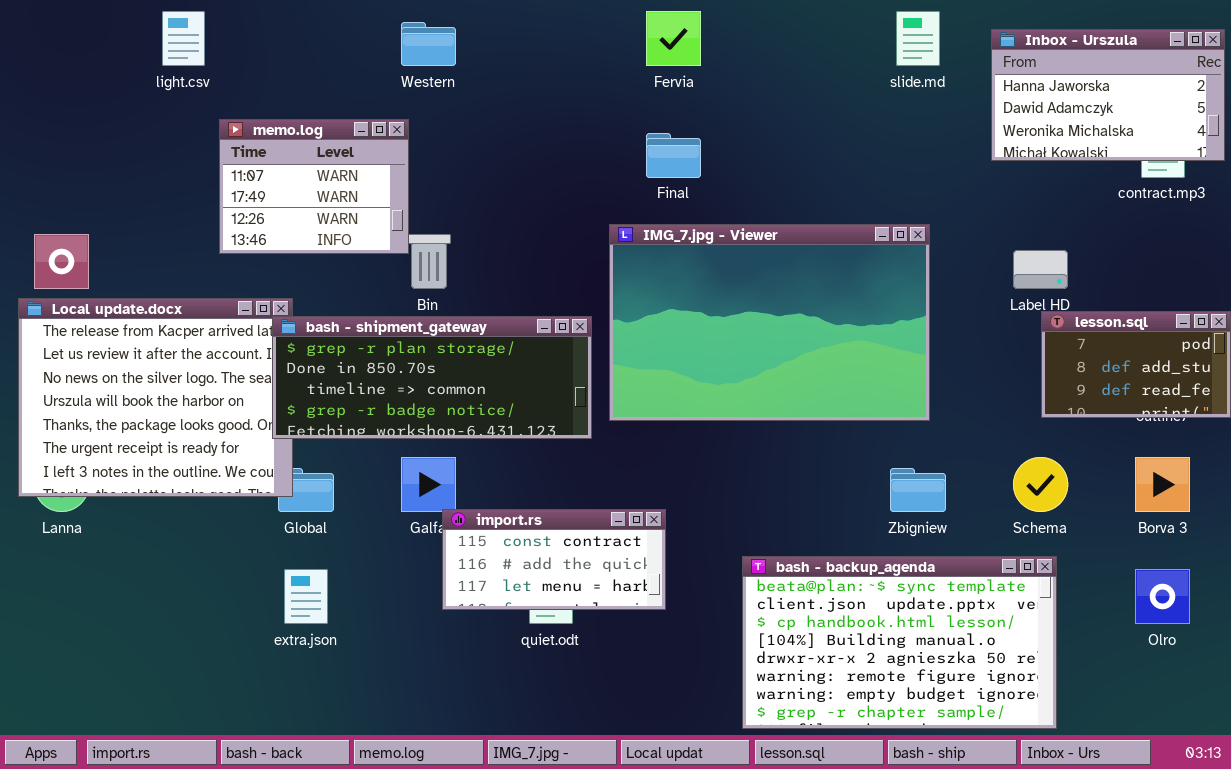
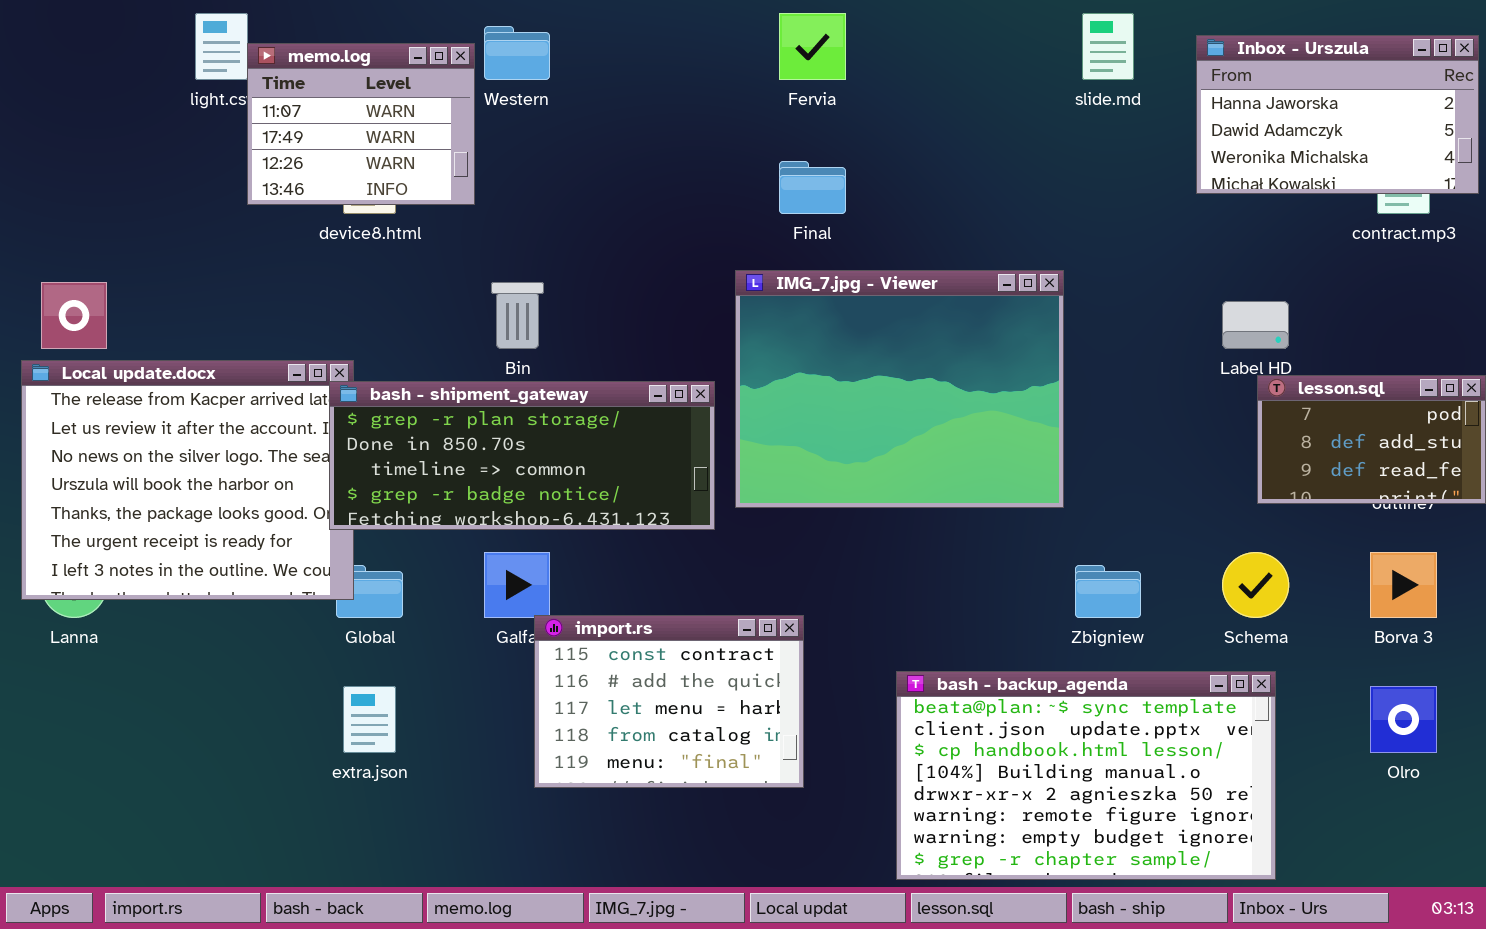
memo.log: [219,119,409,254] -> [247,43,475,205], moved
IMG_7.jpg - Viewer: [609,224,930,421] -> [735,270,1064,508], resized
import.rs: [442,509,666,610] -> [534,615,804,788], resized

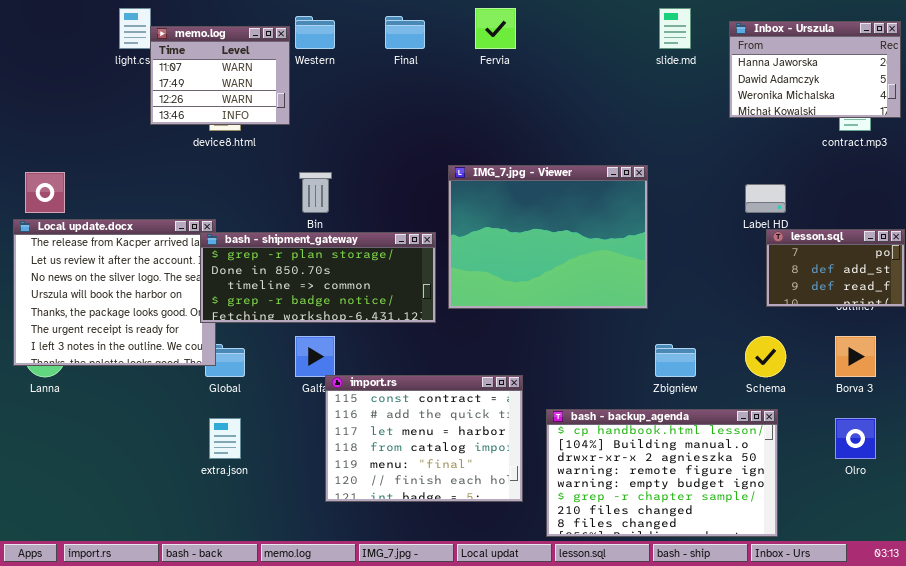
Final: [779,161,846,214] -> [385,16,425,49], moved
import.rs: [534,615,804,788] -> [325,375,523,502], resized
bash - backup_agenda: [896,671,1276,880] -> [546,409,778,537], scrolled down 2 rows

